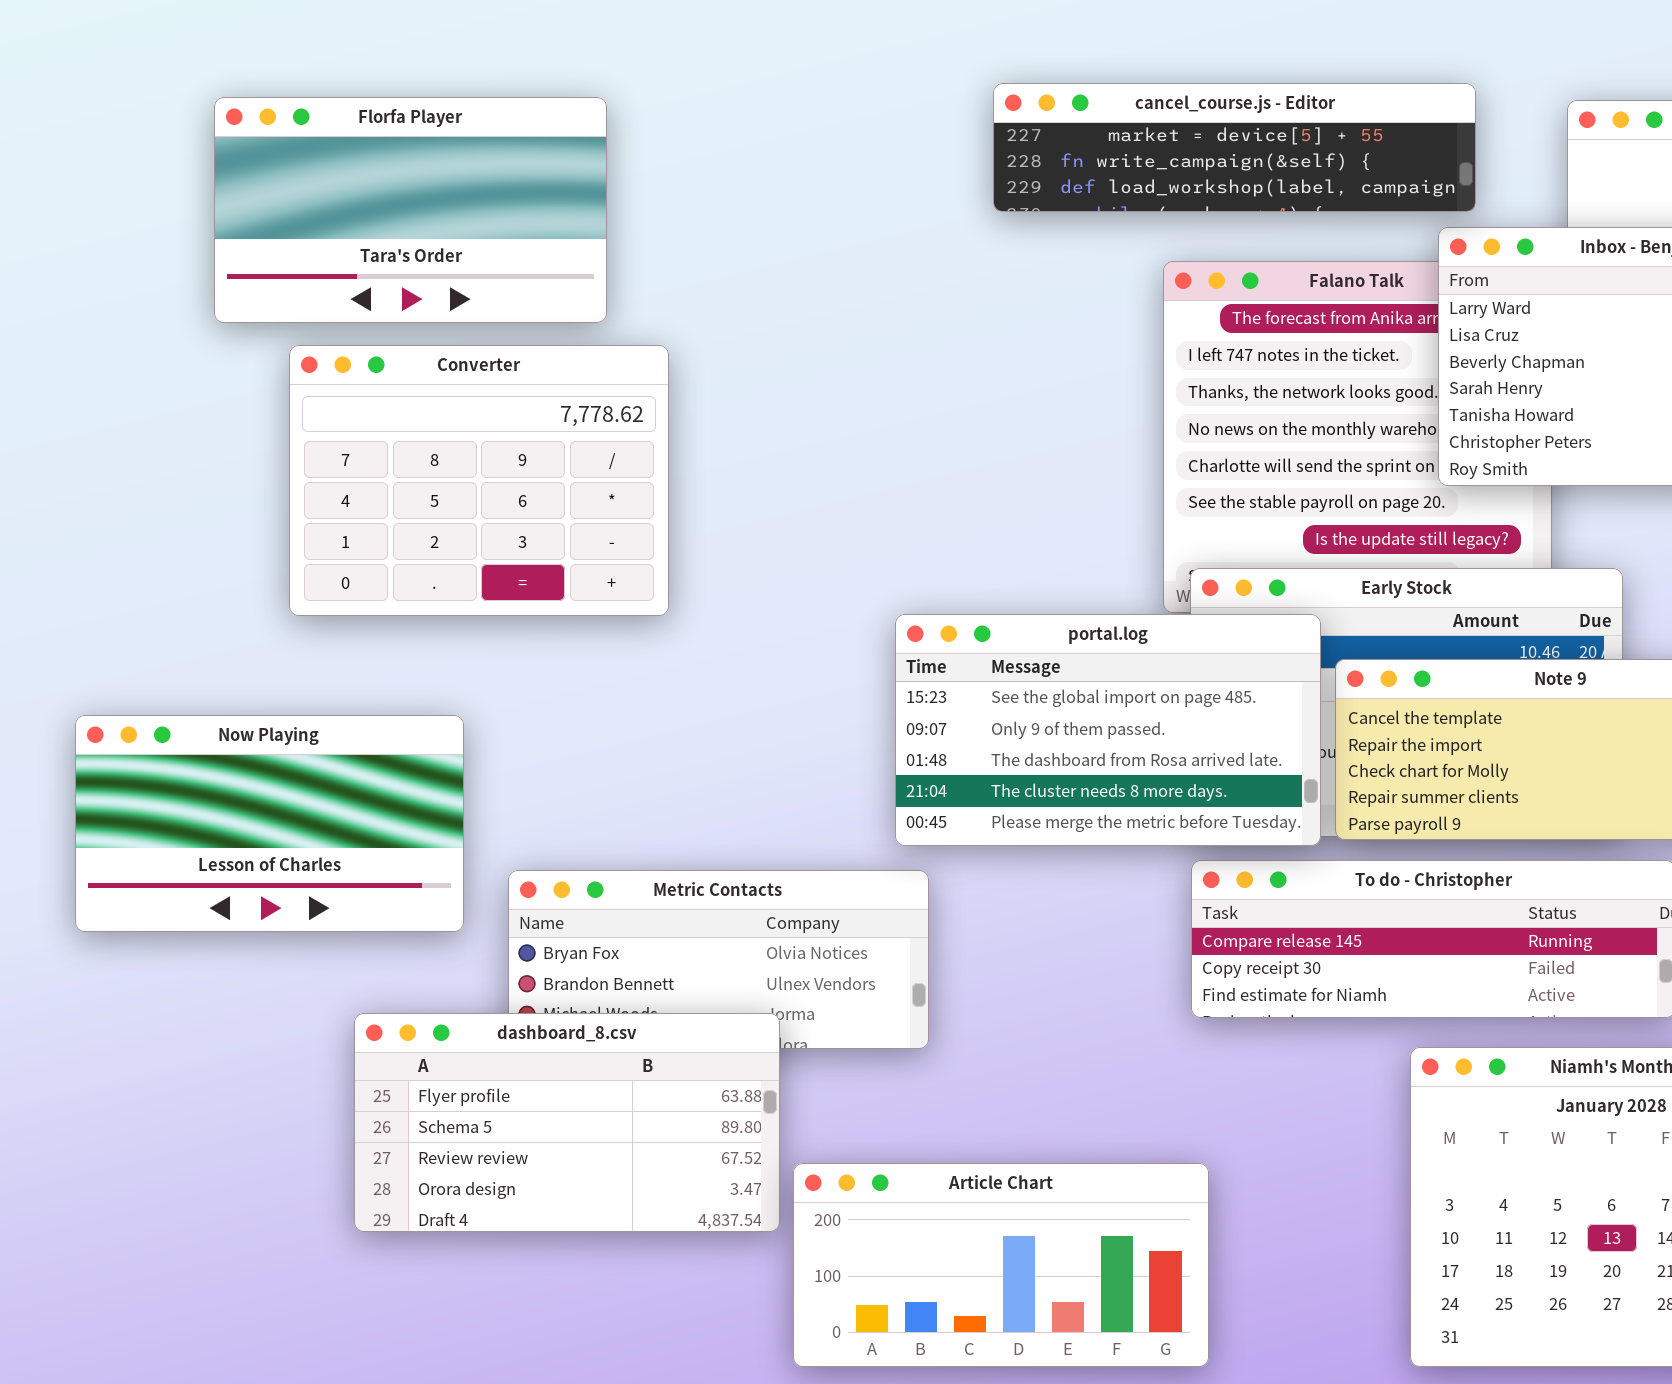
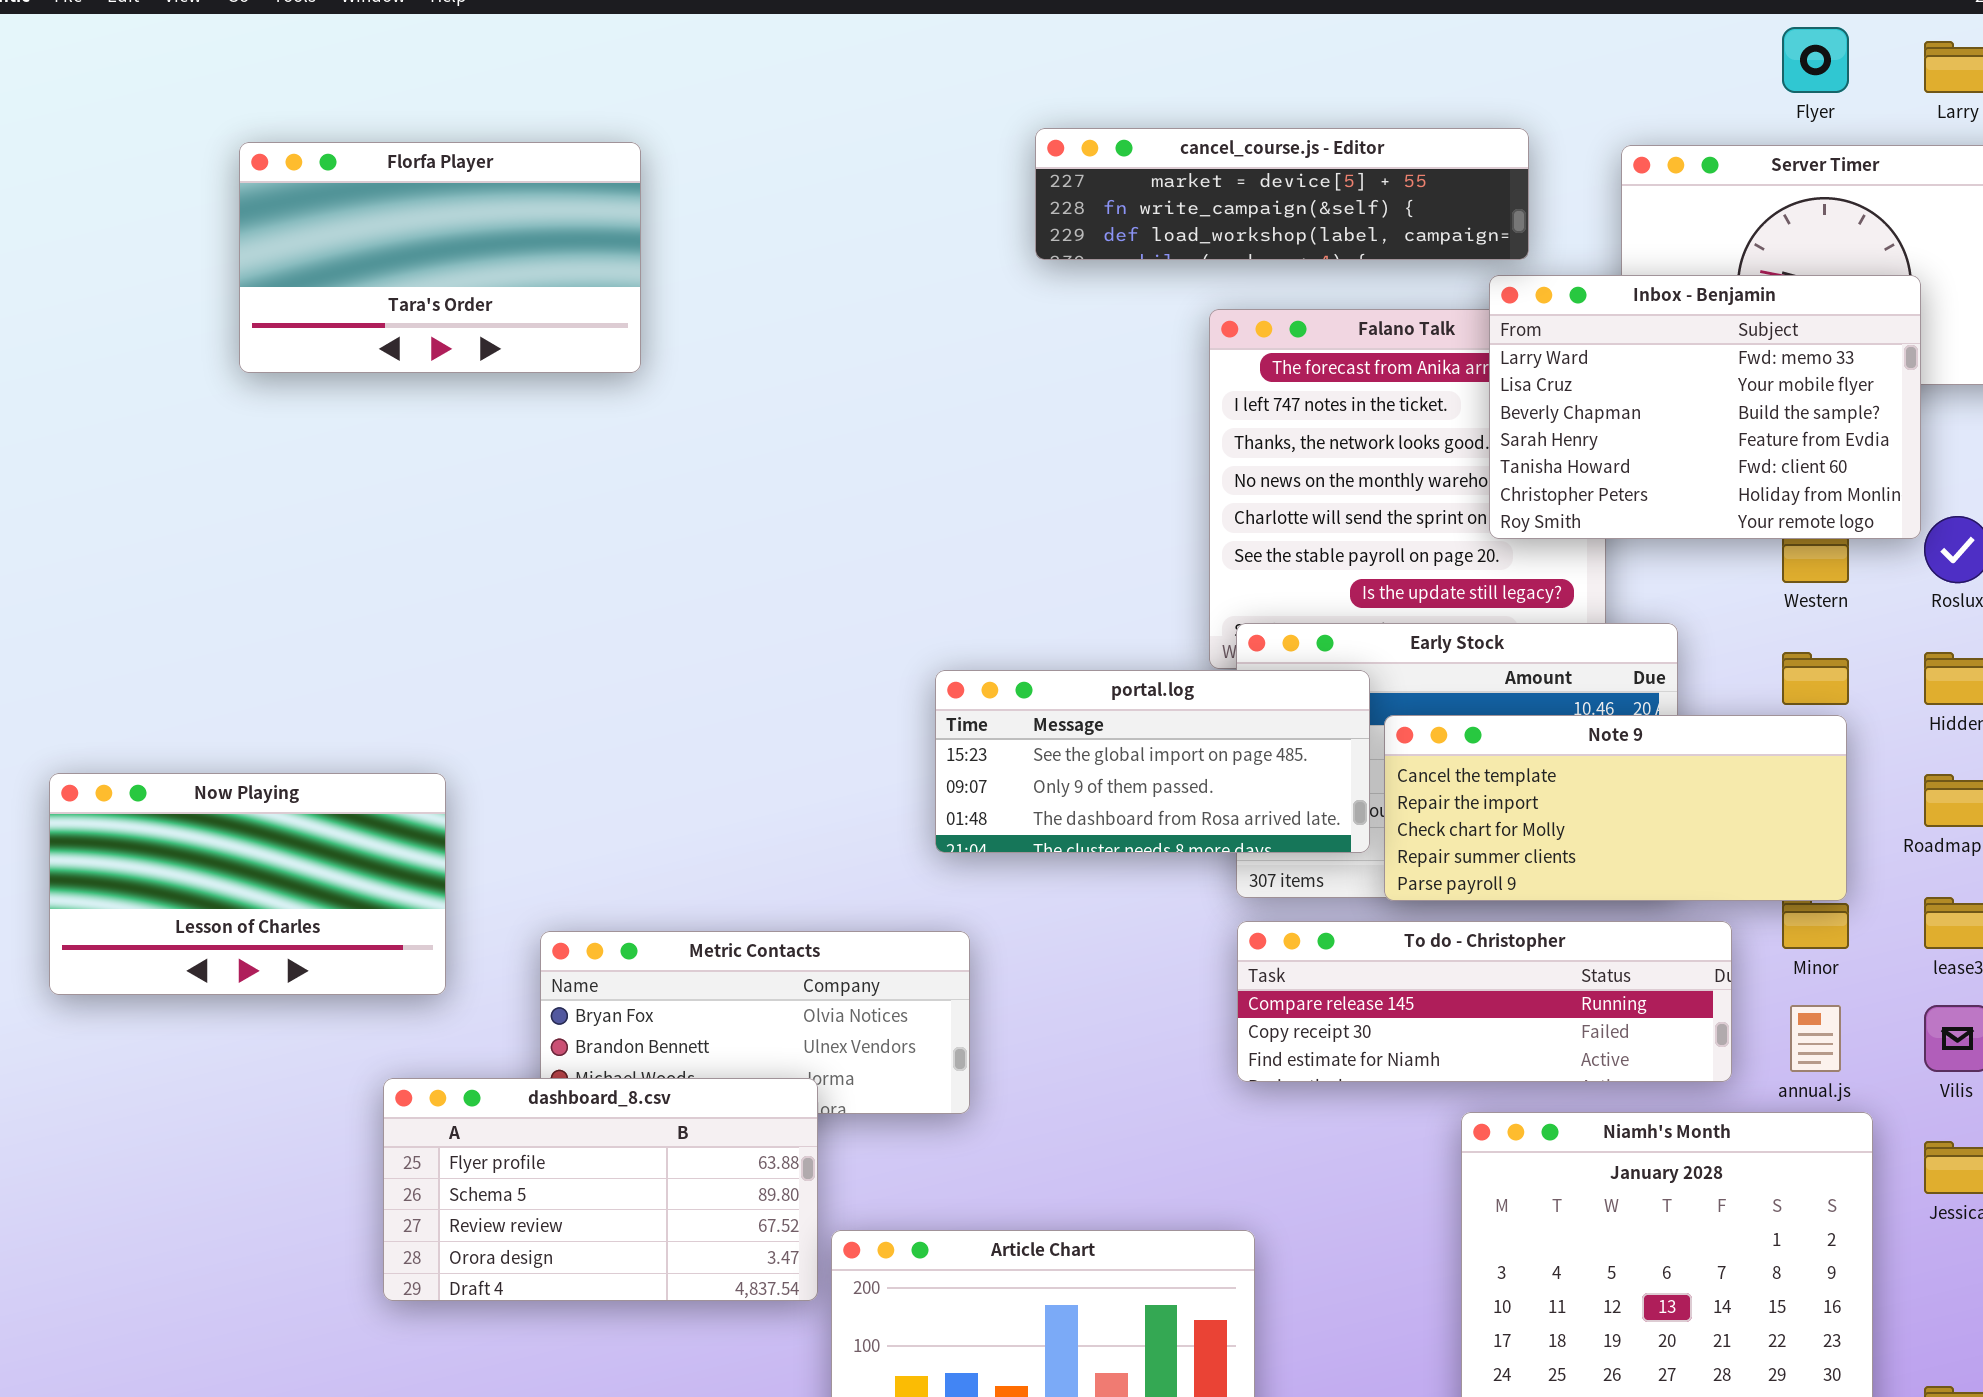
Converter: [289,345,669,616] -> none, closed
portal.log: [895,614,1321,846] -> [935,670,1370,853], resized
Now Playing: [75,715,464,932] -> [49,773,446,995], moved

